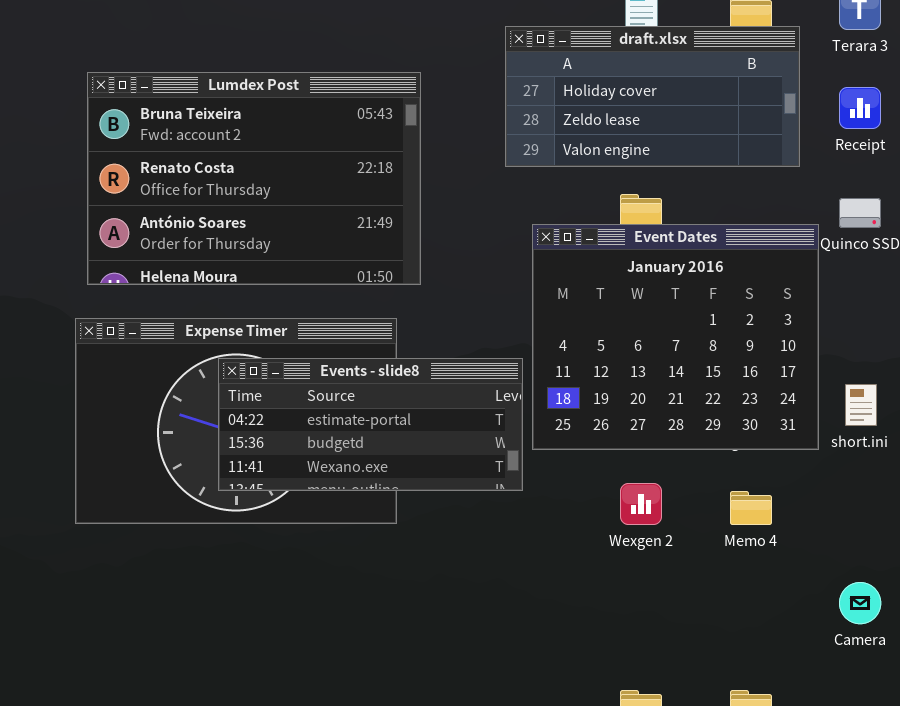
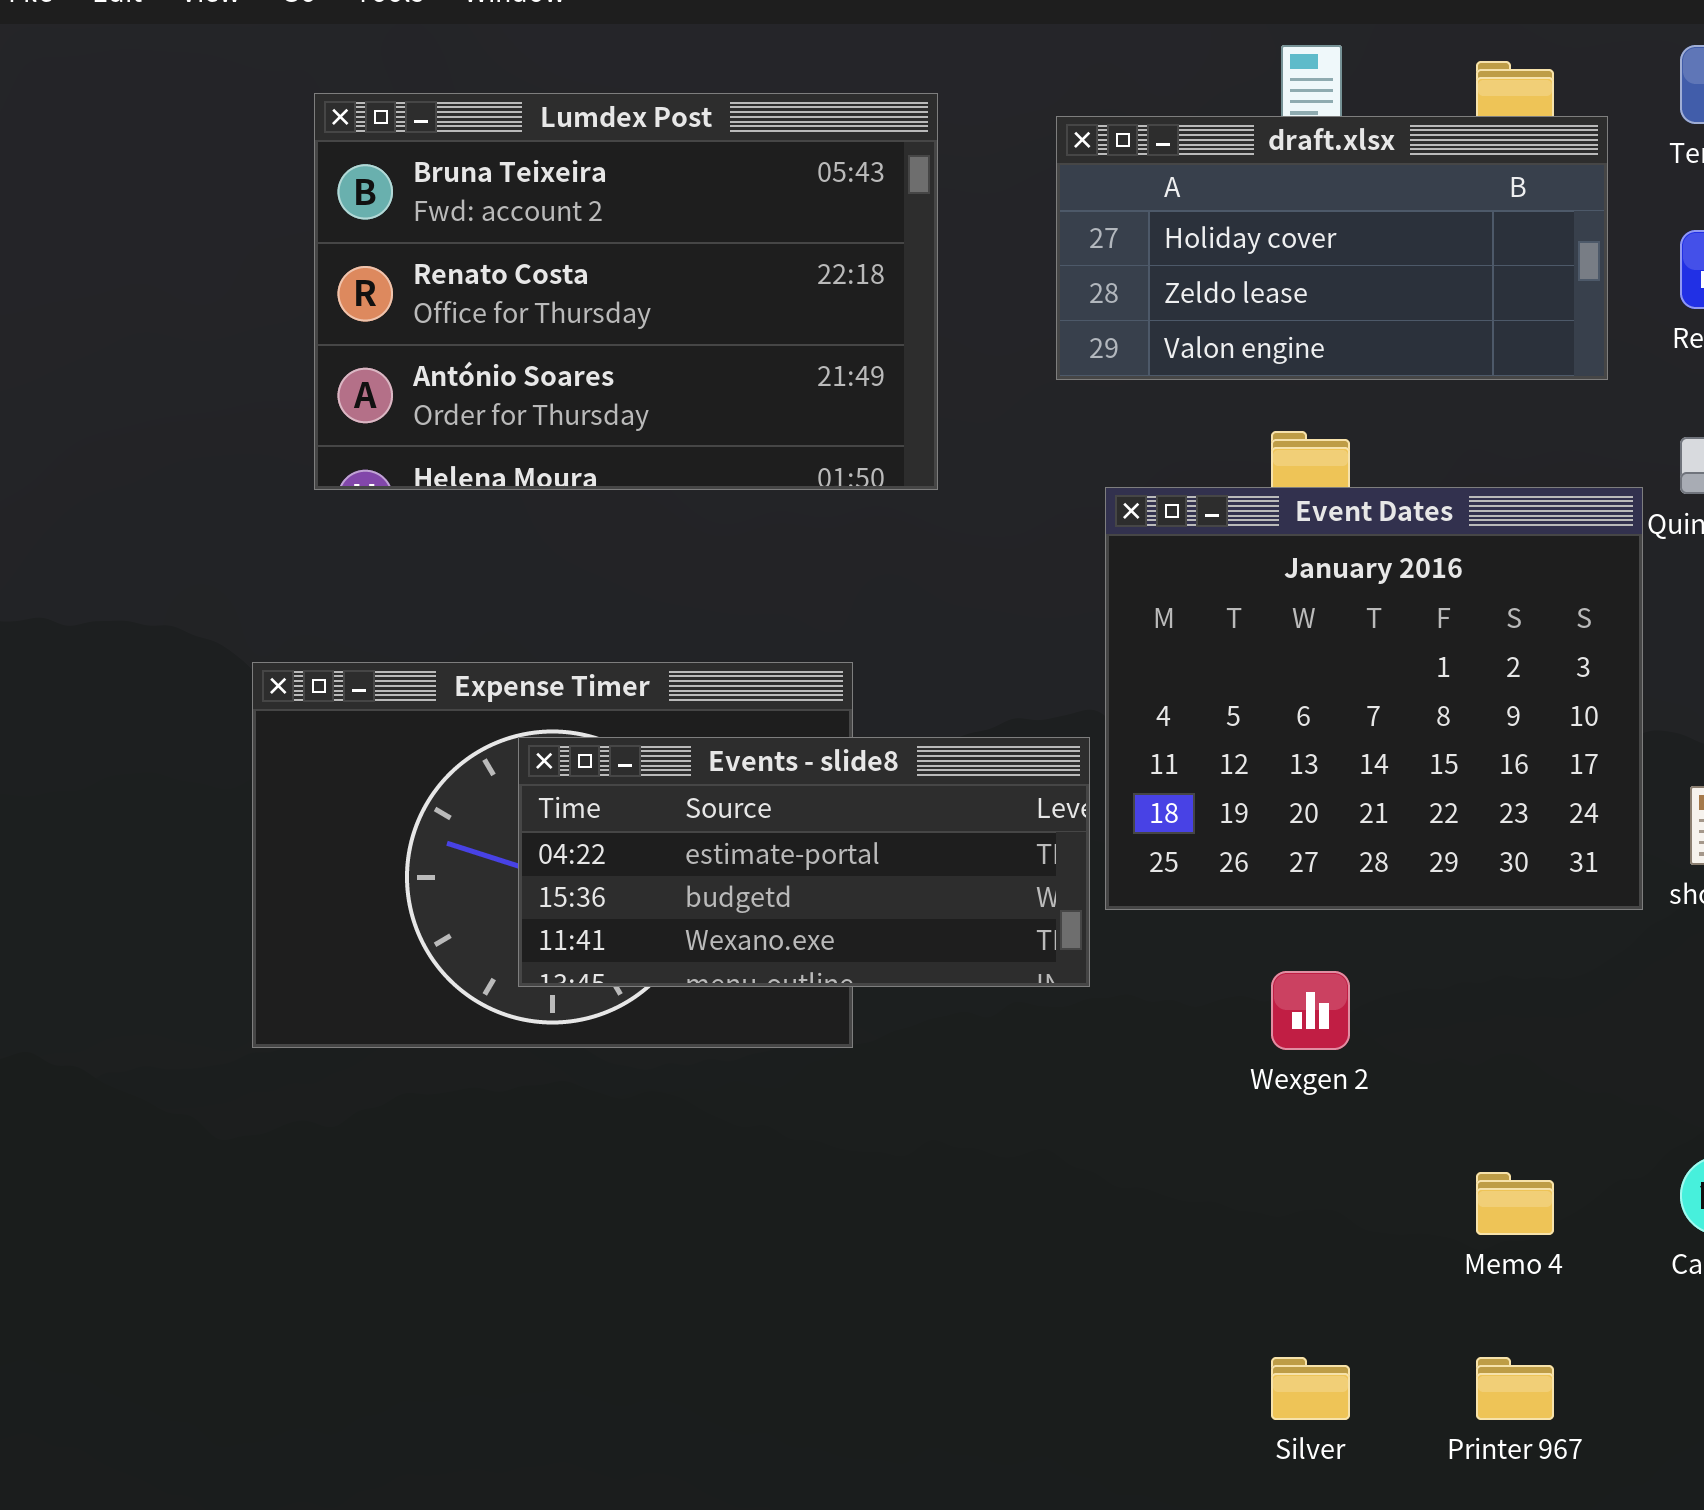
Lumdex Post: [87,72,421,285] -> [314,93,938,490], moved
Memo 4: [730,491,772,525] -> [1476,1172,1554,1235], moved

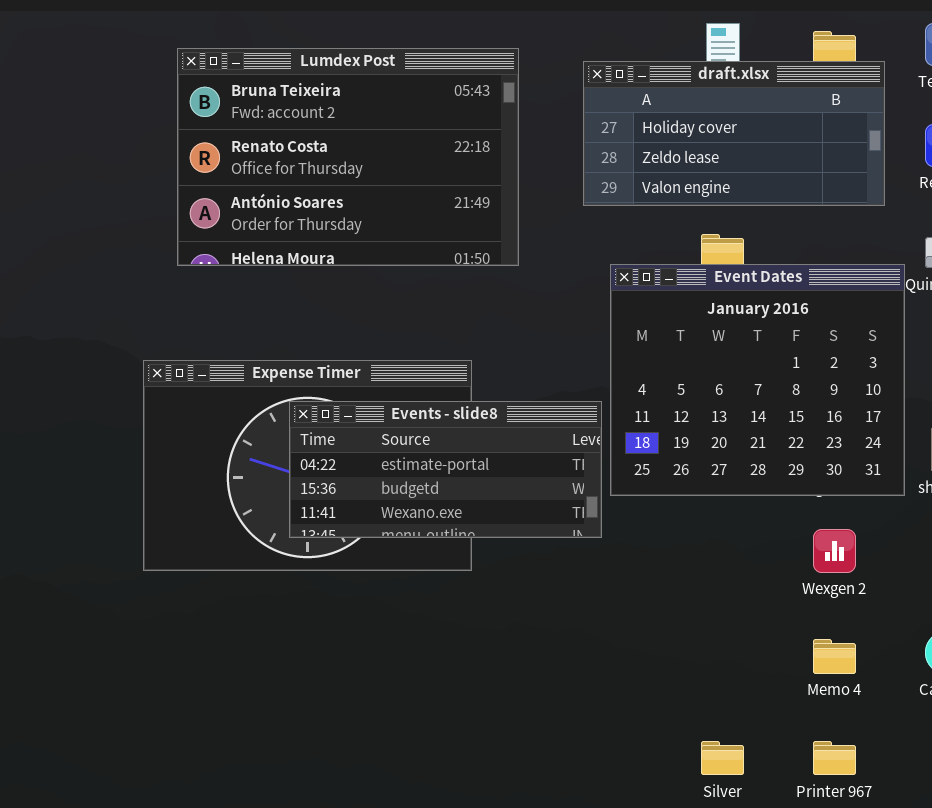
Wexgen 2: [1271,971,1350,1050] -> [813,529,856,573], moved

